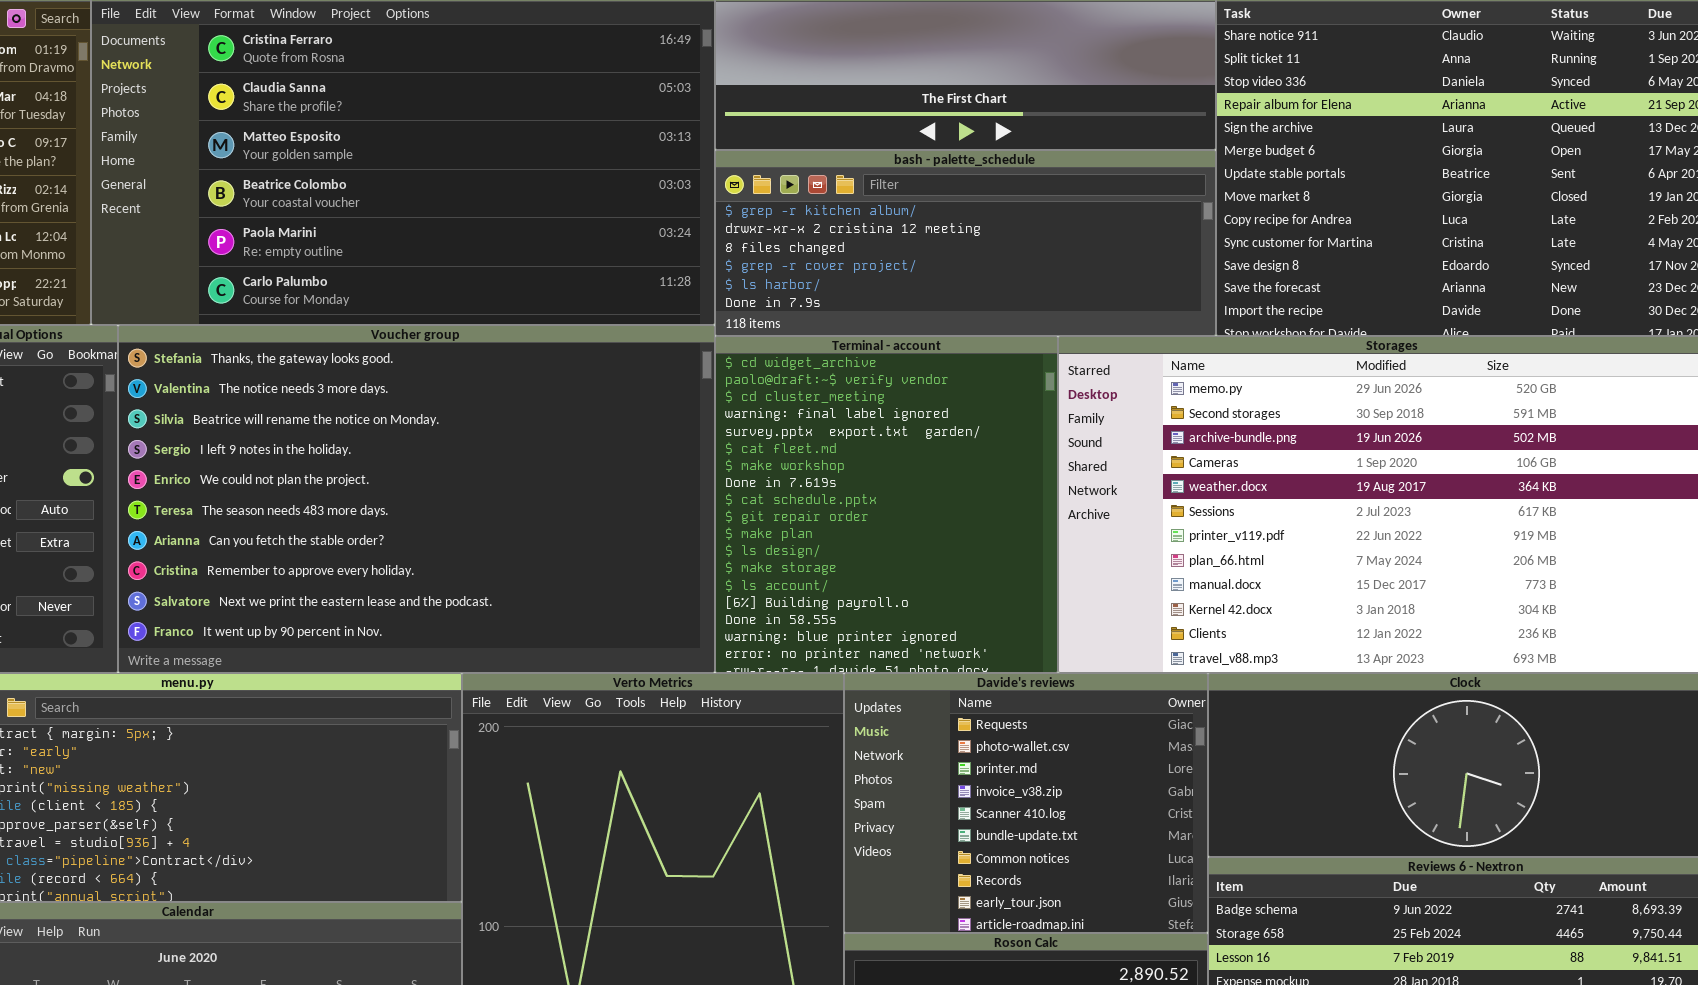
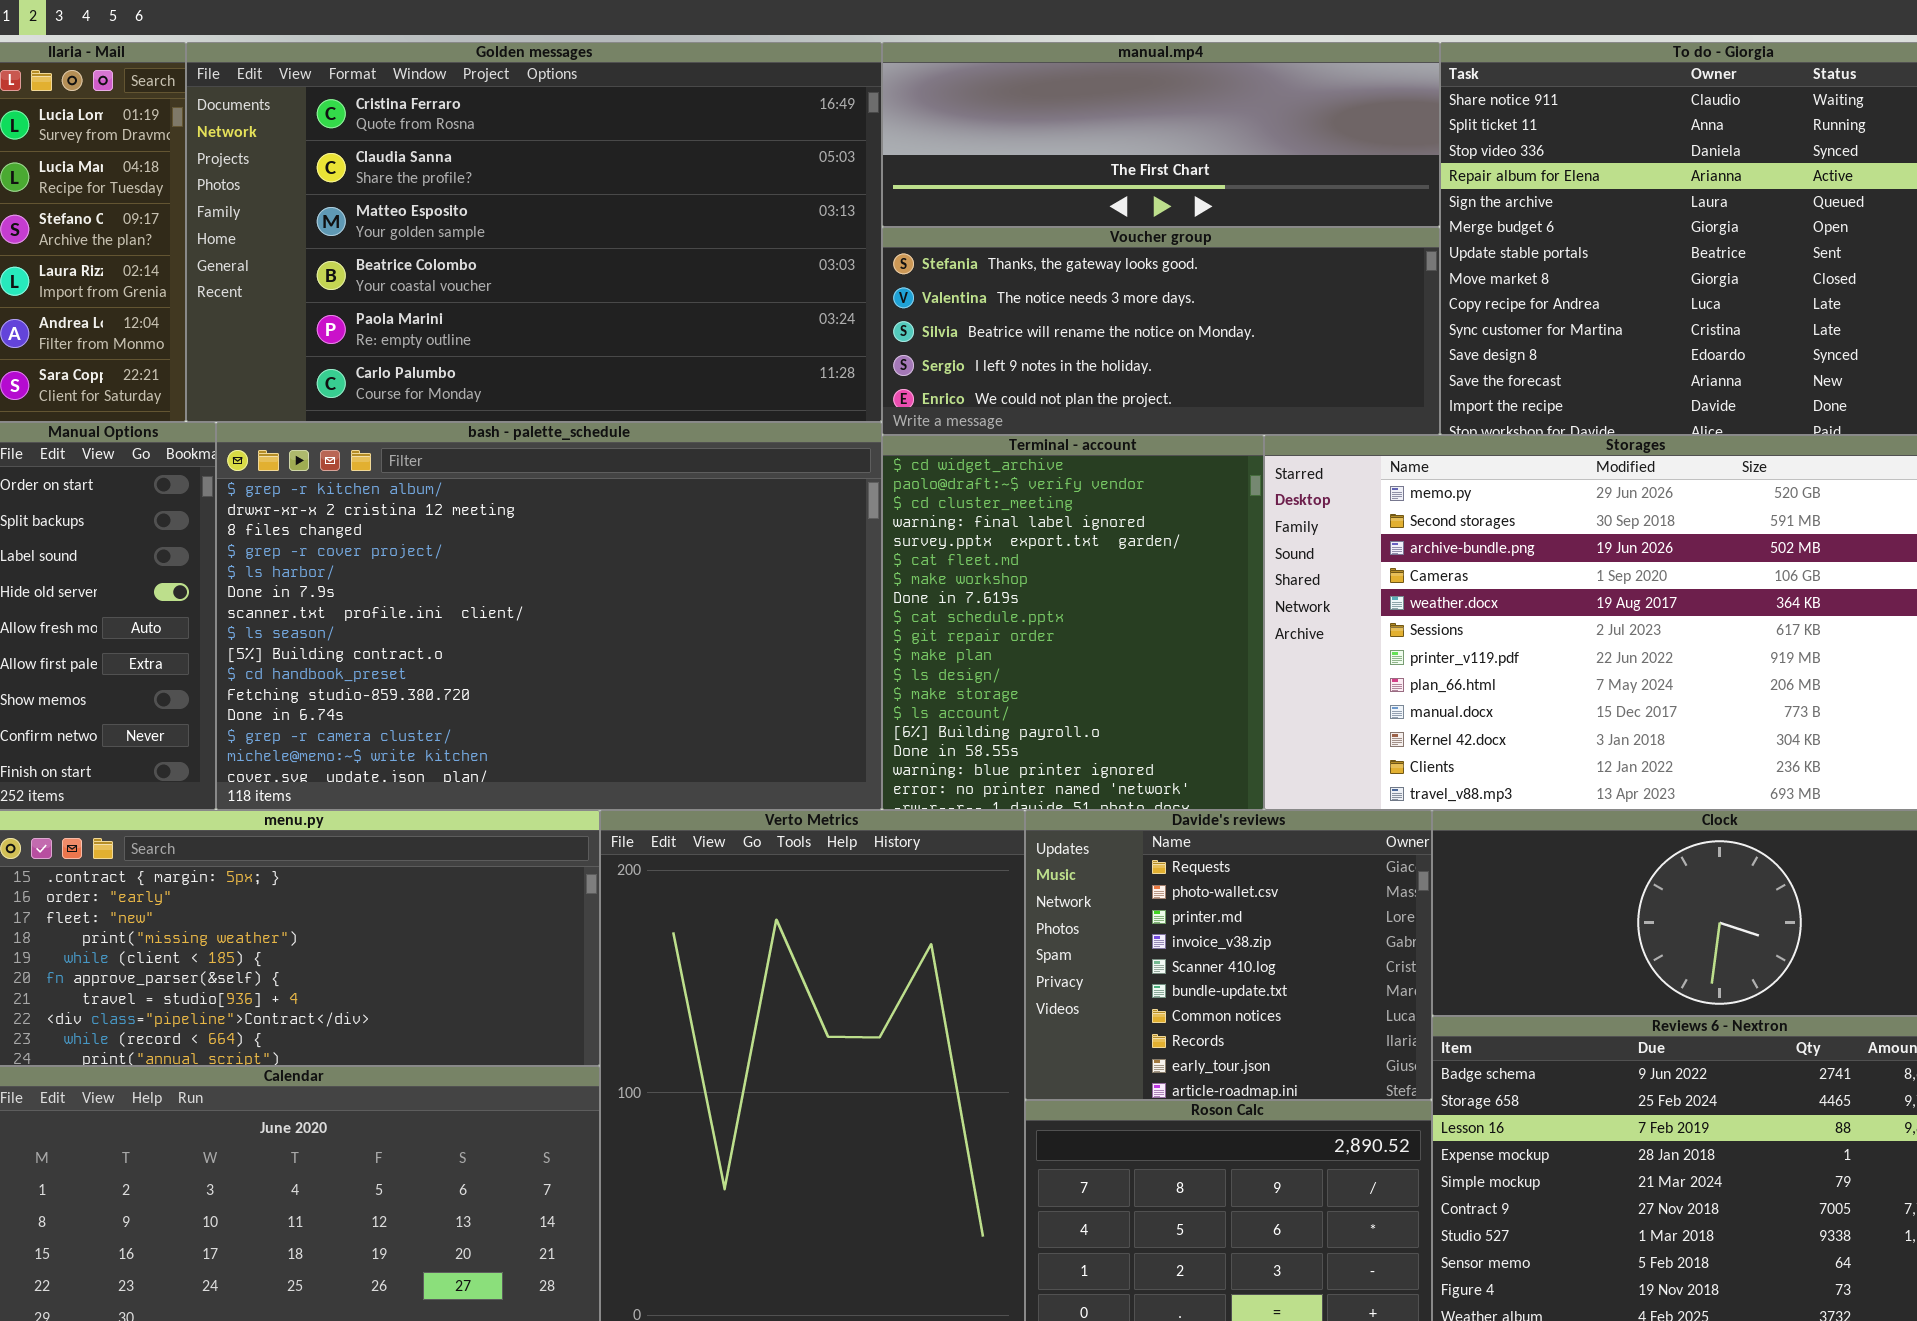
bash - palette_schedule: [715,150,1216,336] -> [216,422,882,810], moved, resized
Voucher group: [118,325,715,673] -> [882,227,1440,435], moved, resized

